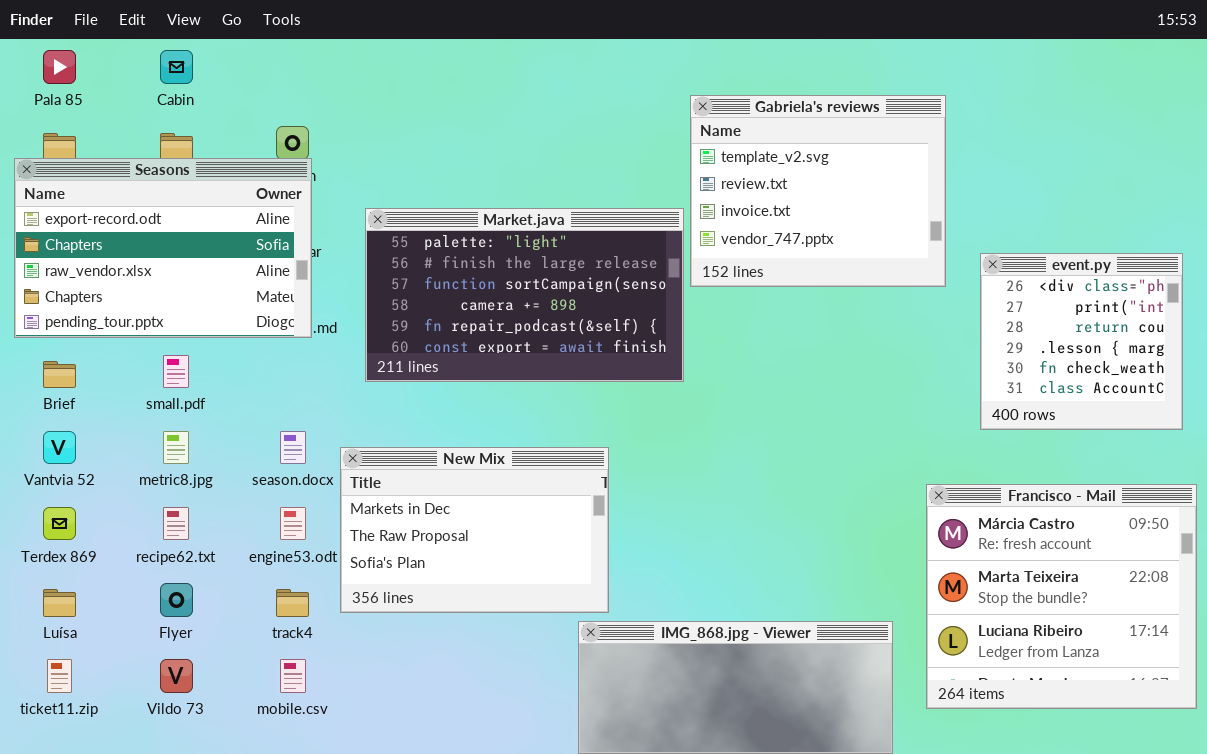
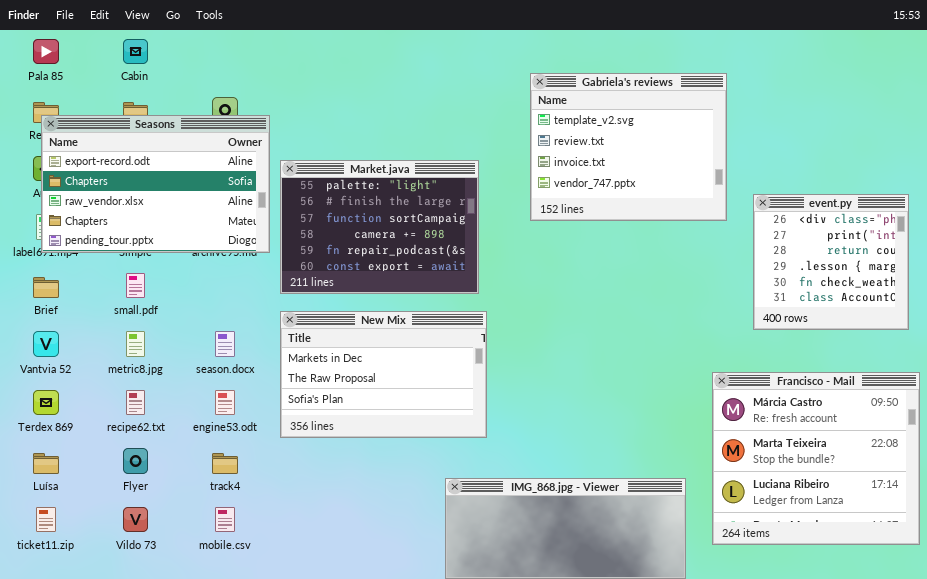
Seasons: [14,158,312,338] -> [41,115,270,253], moved
Market.java: [365,208,684,382] -> [280,160,479,294], resized
New Mix: [340,447,609,613] -> [280,311,487,438], moved

